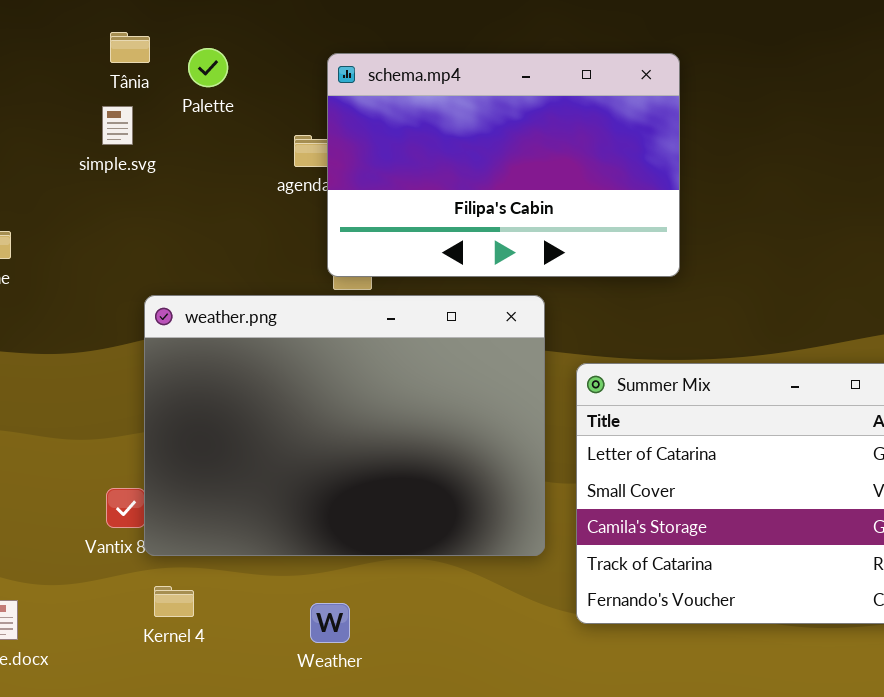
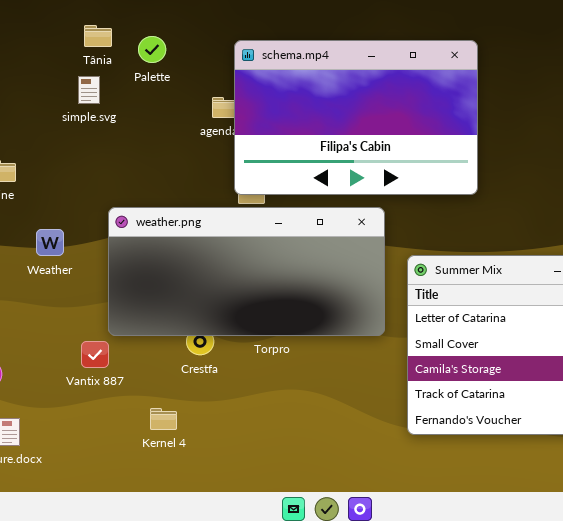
weather.png: [144,295,545,556] -> [108,207,385,336], resized
Kernel 4: [154,586,194,617] -> [150,408,177,430], moved
Weather: [310,603,350,643] -> [36,229,64,256], moved

